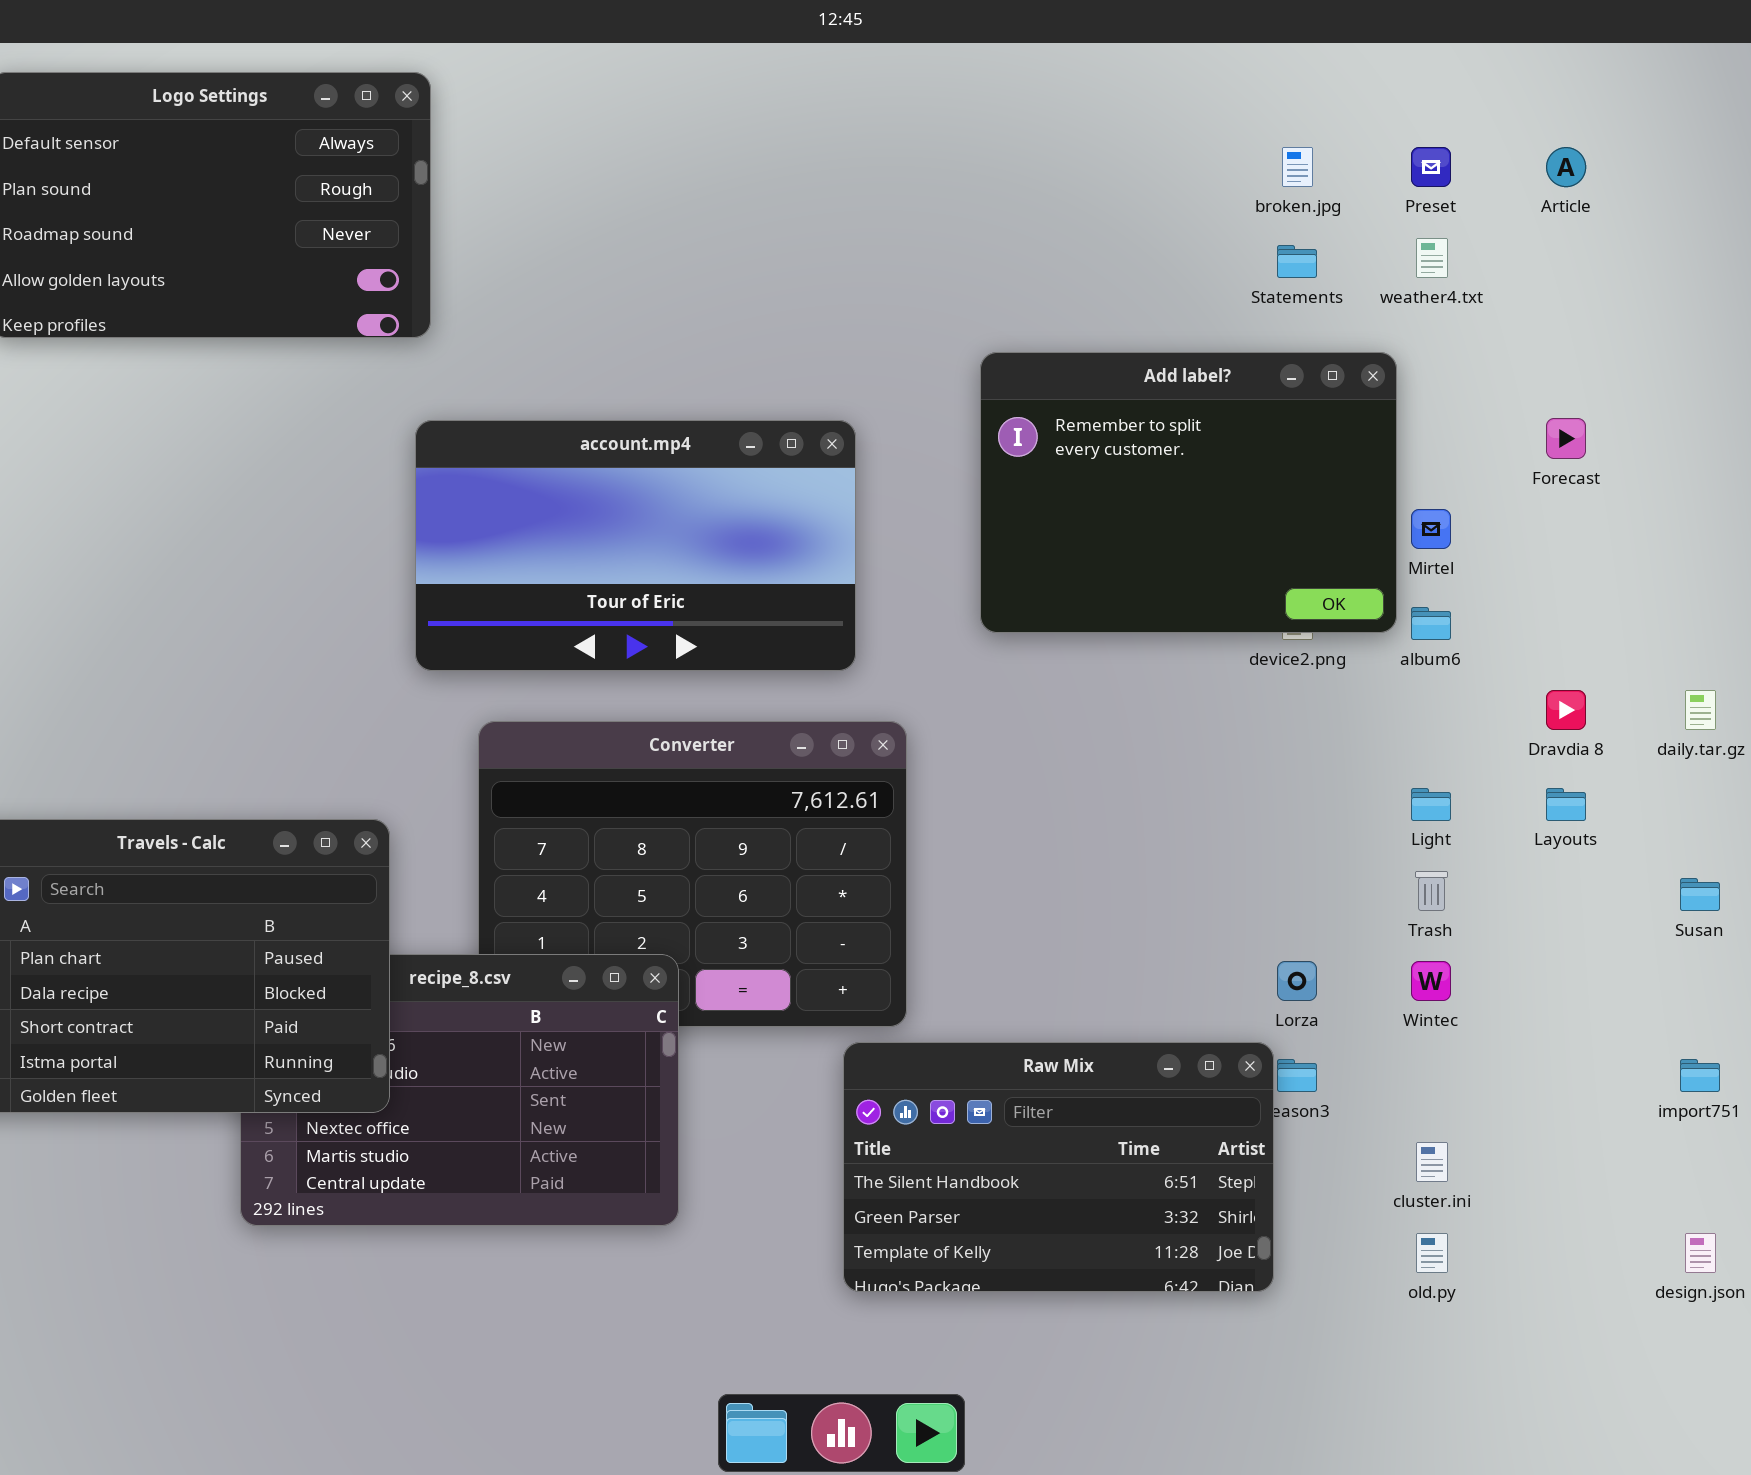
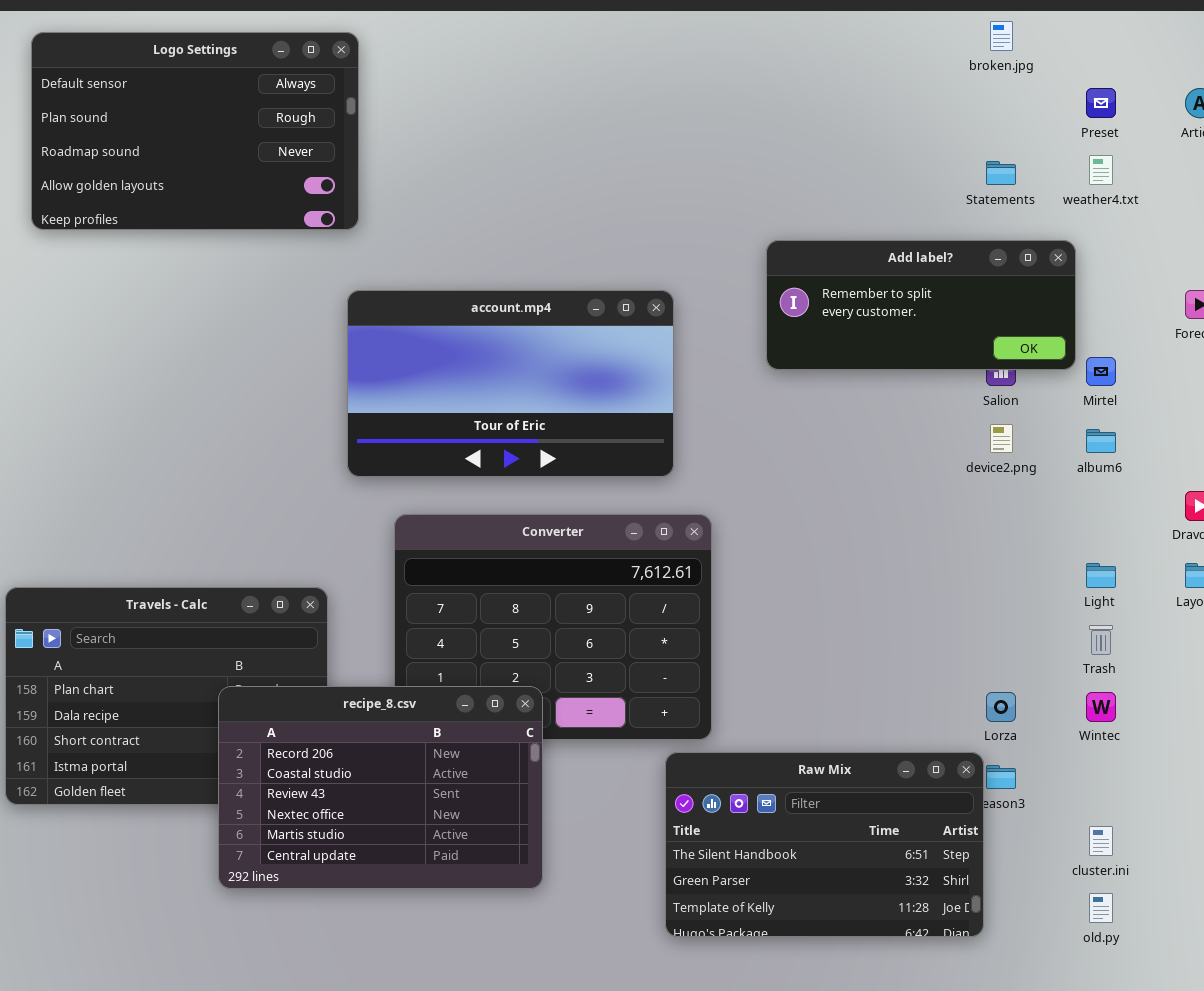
broken.jpg: [1282,147,1313,187] -> [990,21,1013,51], moved
Add label?: [980,352,1397,633] -> [766,240,1076,370], resized
recipe_8.csv: [240,954,679,1226] -> [218,686,543,889], raised

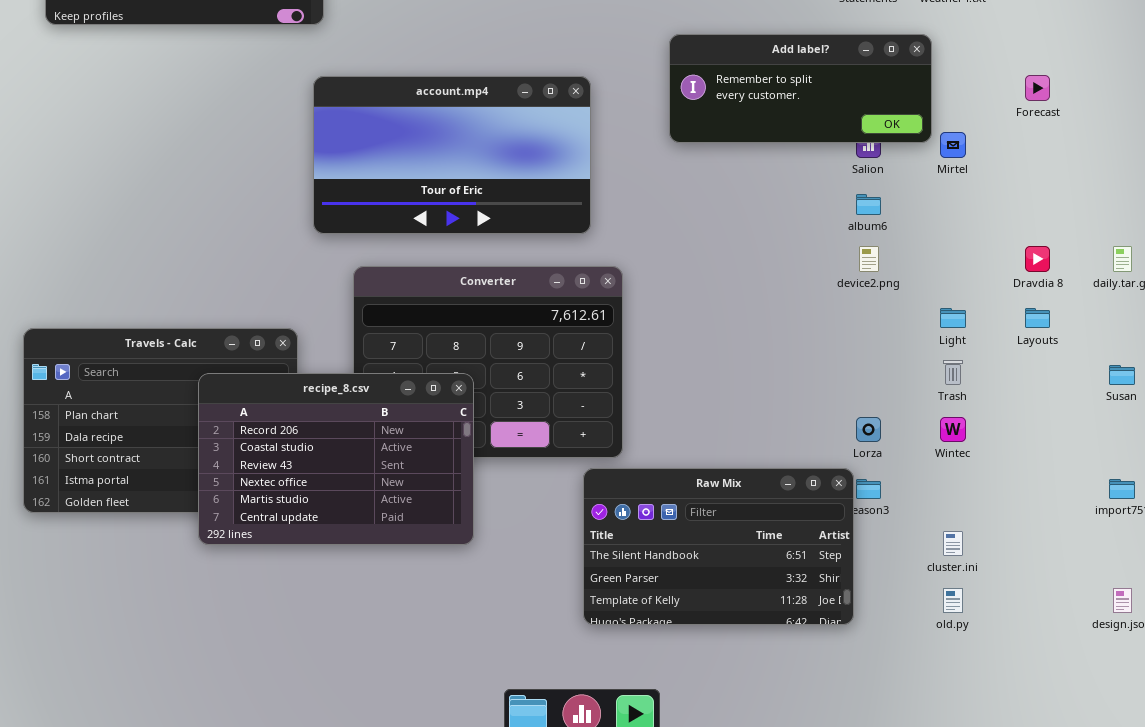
device2.png: [990,424,1013,453] -> [859,246,879,272], moved
album6: [1086,429,1116,453] -> [856,194,881,215], moved
recipe_8.csv: [218,686,543,889] -> [198,373,474,545], moved

